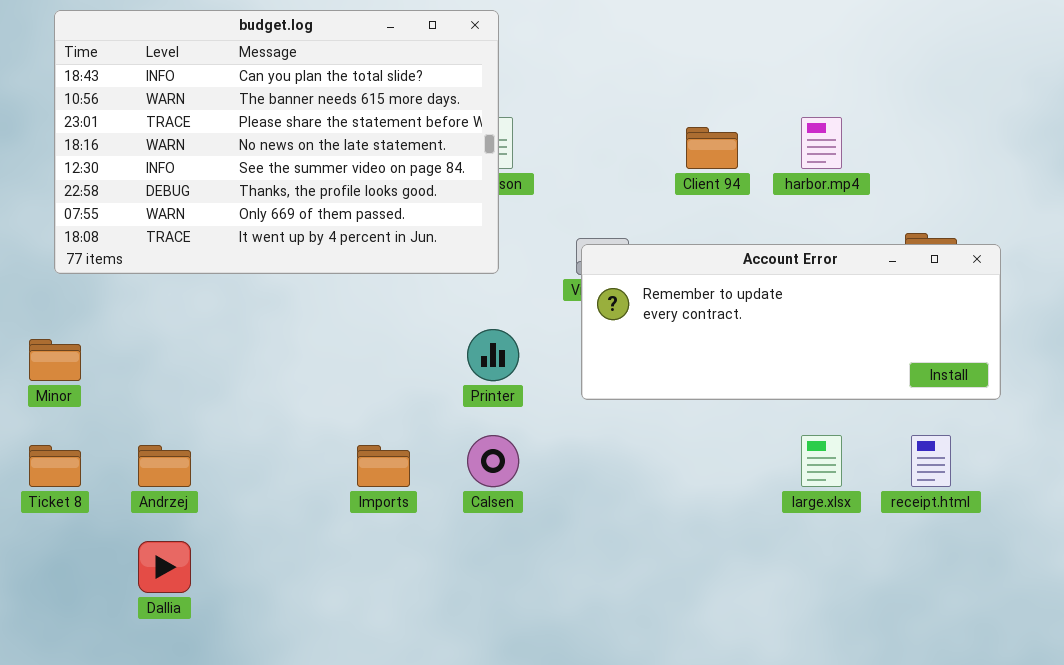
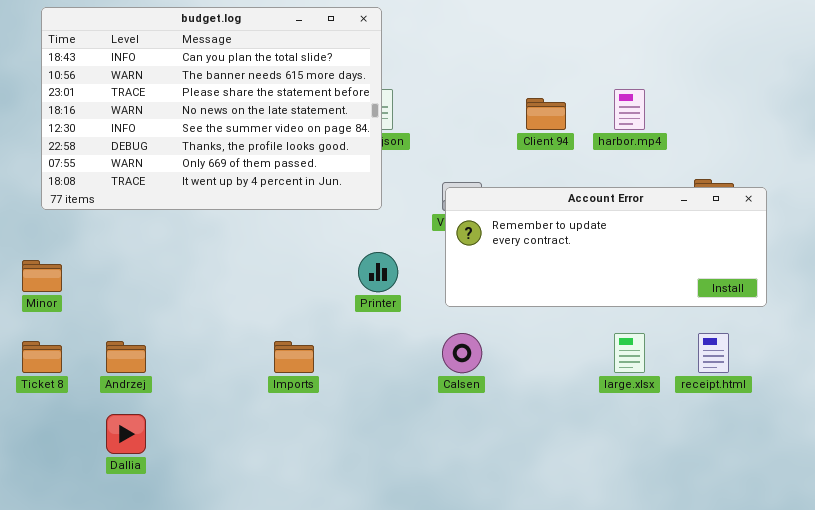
Calsen: [467,435,519,487] -> [442,333,482,373], moved

